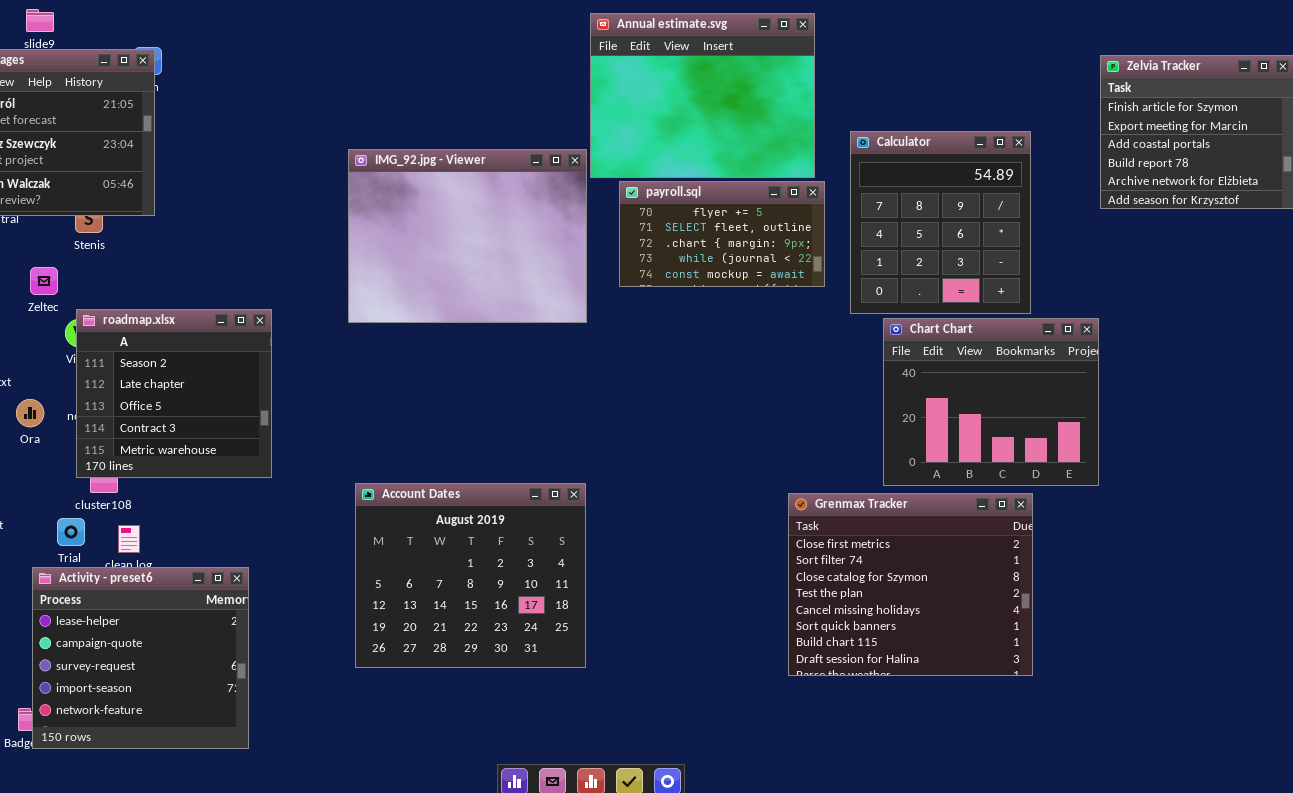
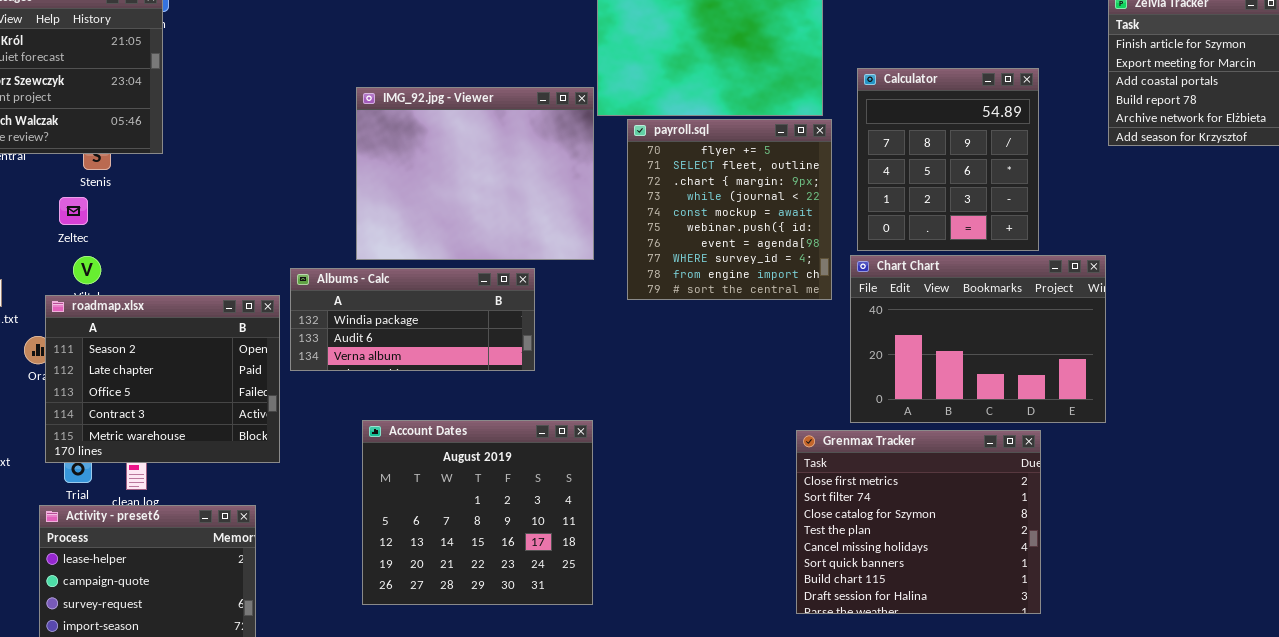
payroll.sql: [619,181,825,287] -> [627,119,832,300], resized
Zeltec: [30,267,58,295] -> [59,197,88,225], moved
roadmap.xlsx: [76,309,272,478] -> [45,295,280,463], moved, resized
Chart Chart: [883,318,1099,486] -> [850,255,1106,423], resized
Albums - Calc: none -> [290,268,535,371], opened

